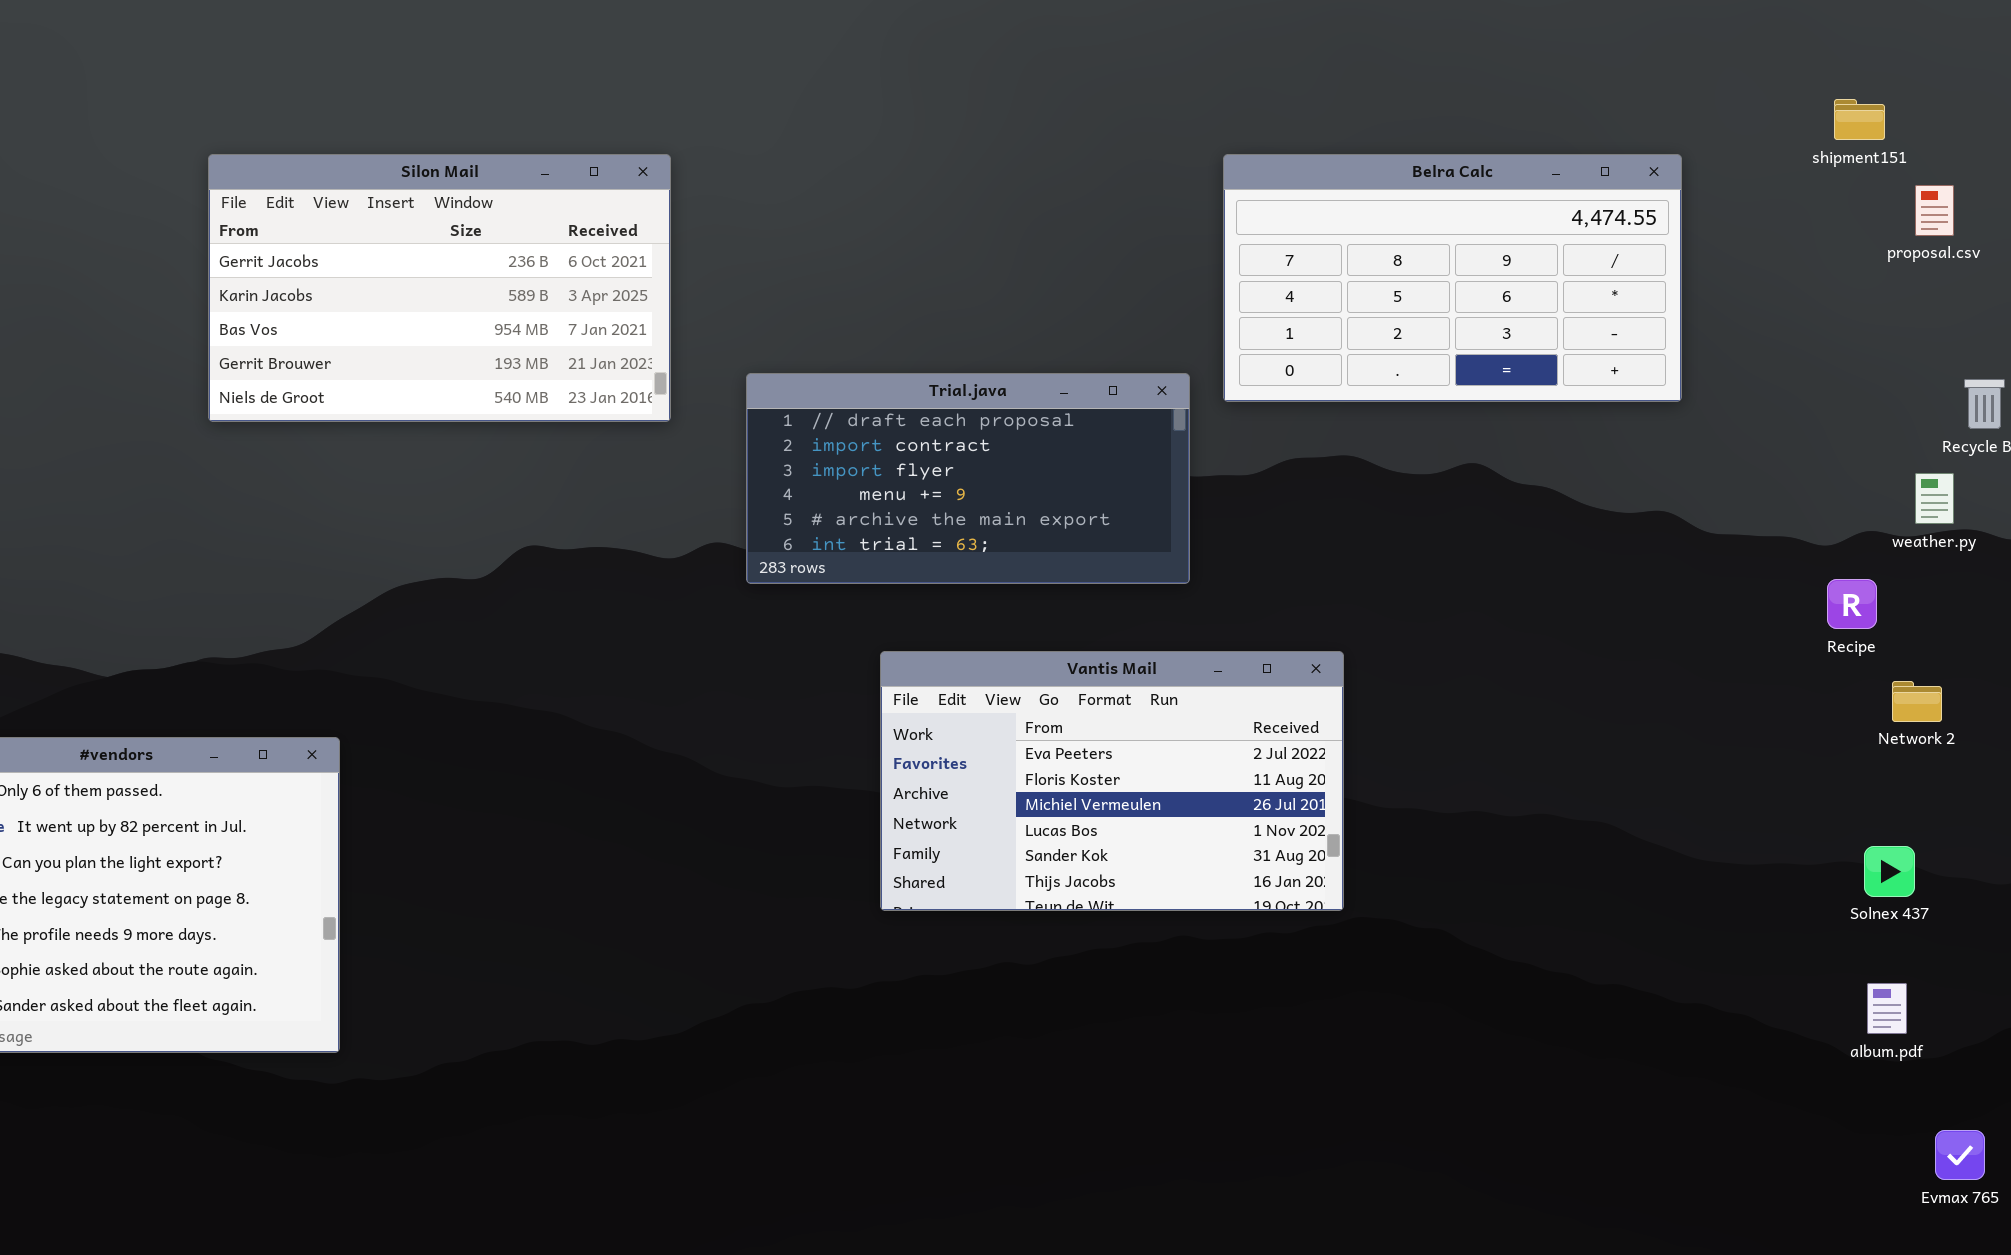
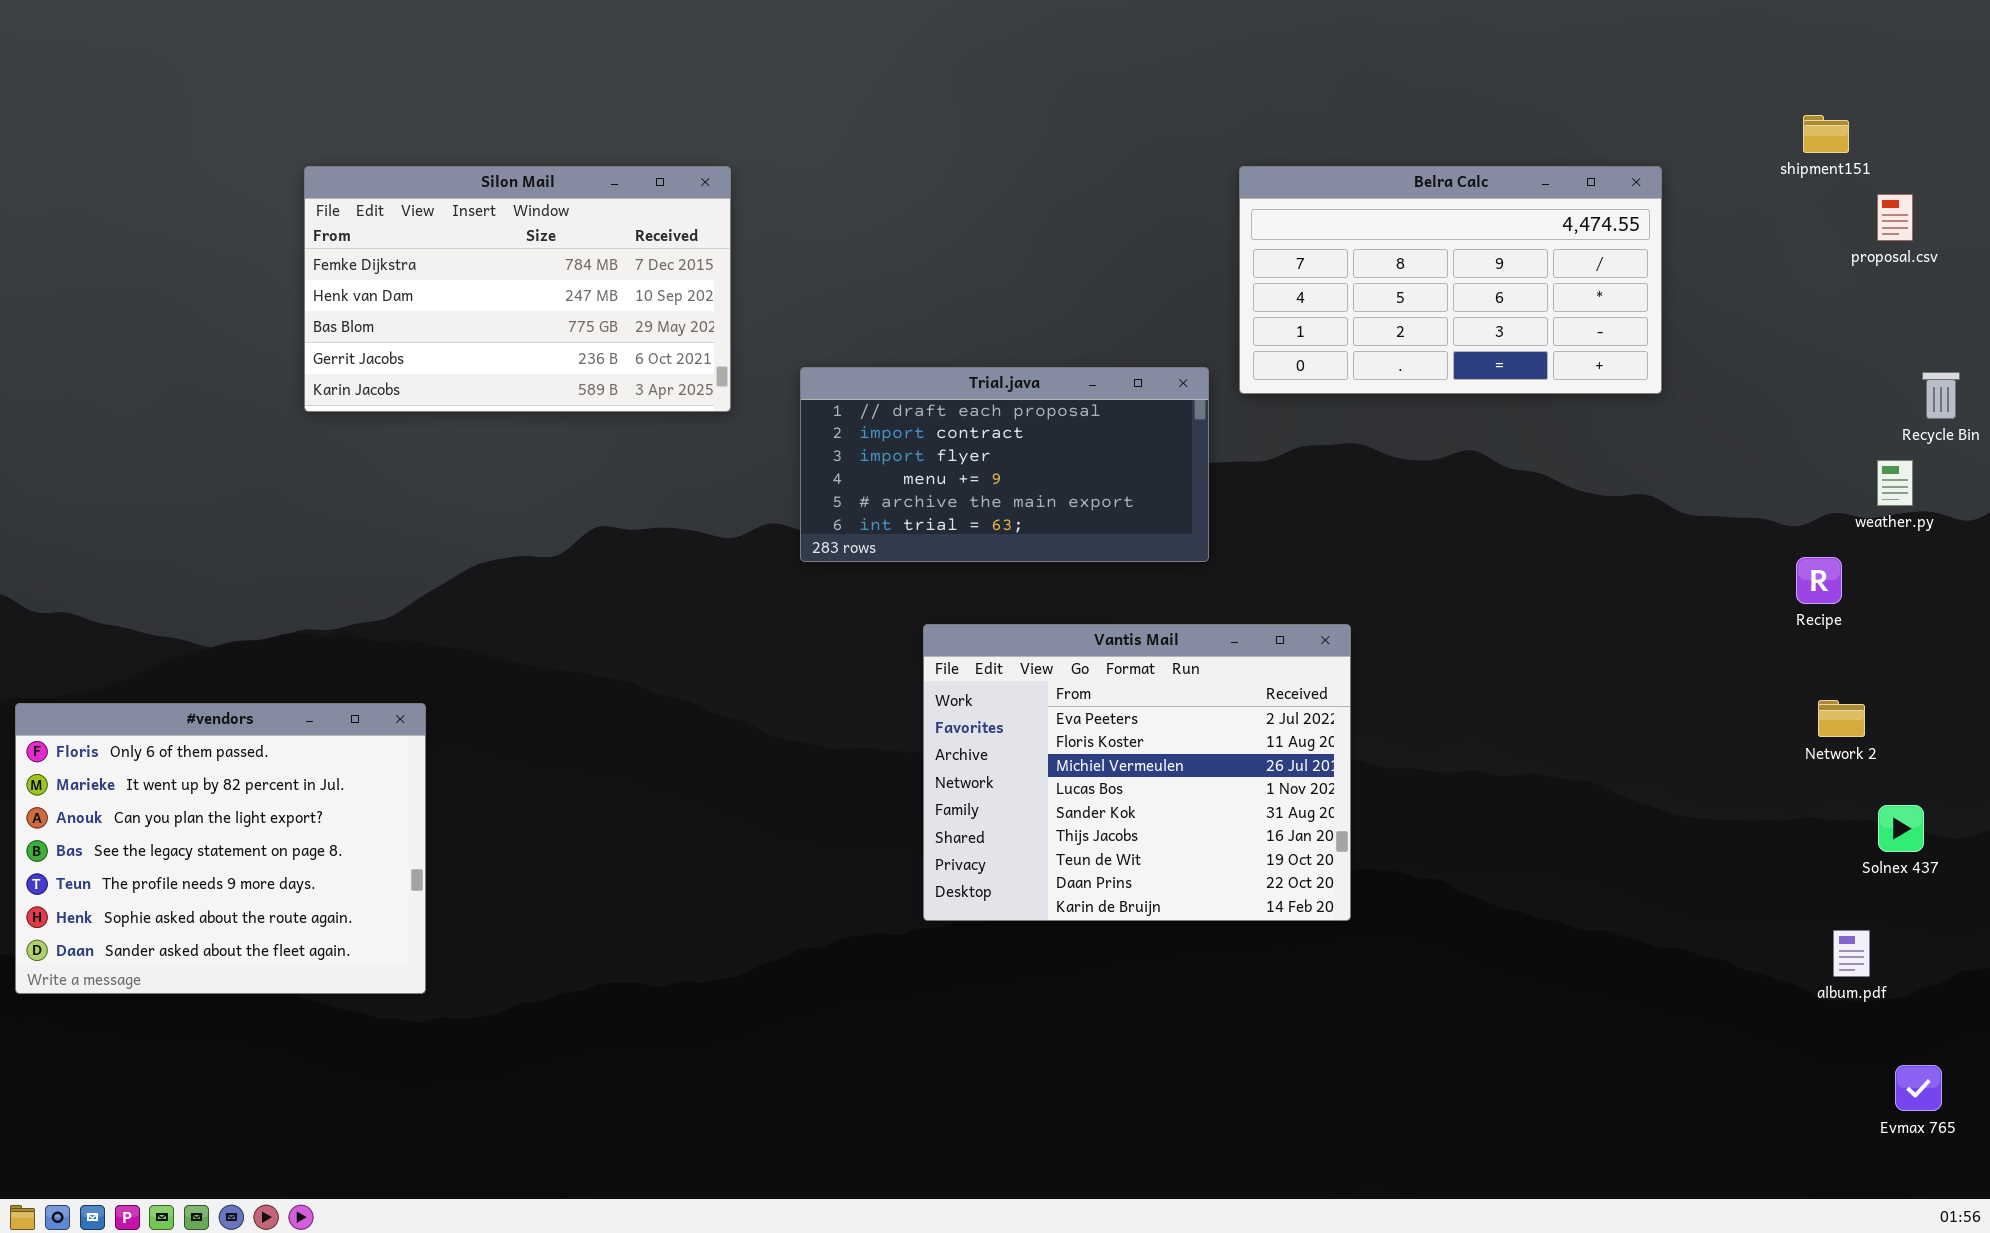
Silon Mail: [208,154,671,422] -> [304,166,731,412], scrolled up 3 rows
Vantis Mail: [880,651,1344,911] -> [923,624,1351,921], resized
Network 2: [1892,681,1942,722] -> [1818,700,1865,737], moved
Solnex 437: [1864,846,1915,897] -> [1878,805,1924,852], moved

